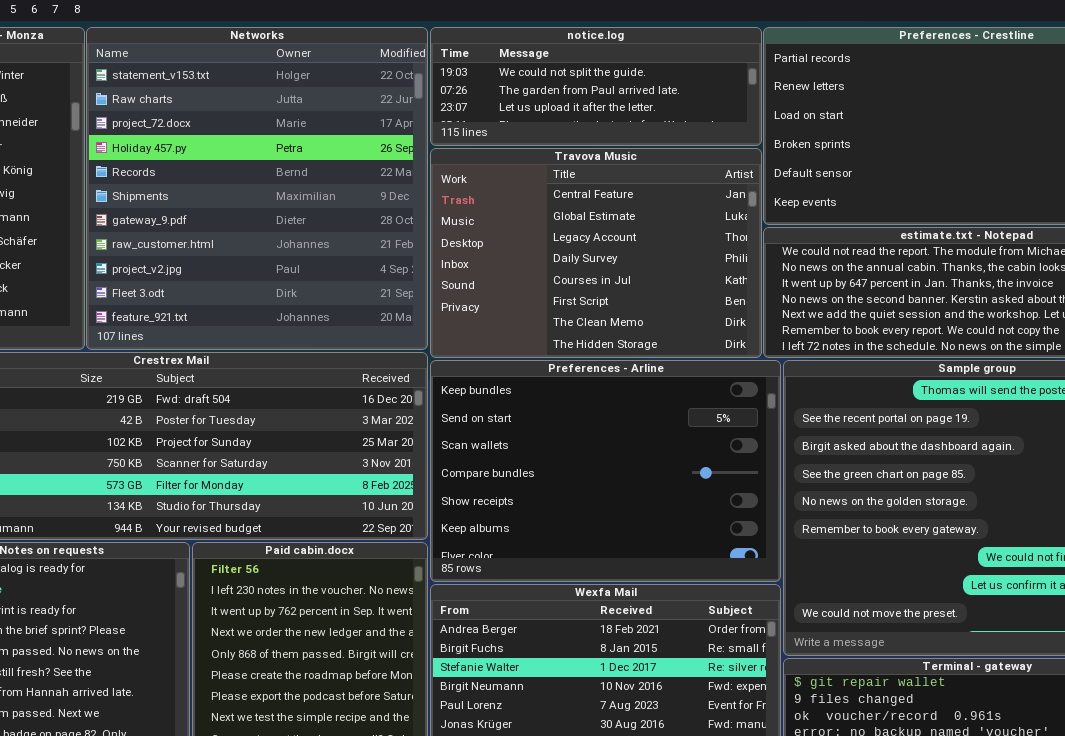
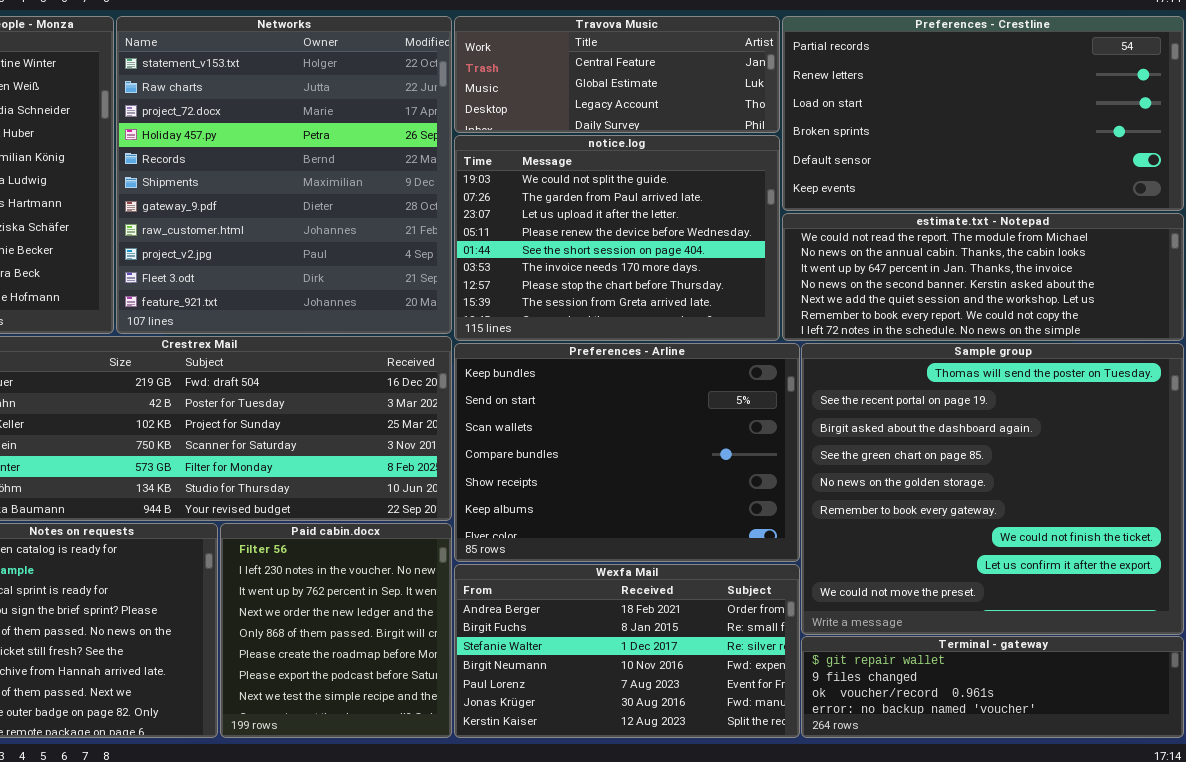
notice.log: [430,27,762,146] -> [454,135,780,341], moved, resized
Travova Music: [430,148,762,358] -> [454,16,780,133], moved, resized

